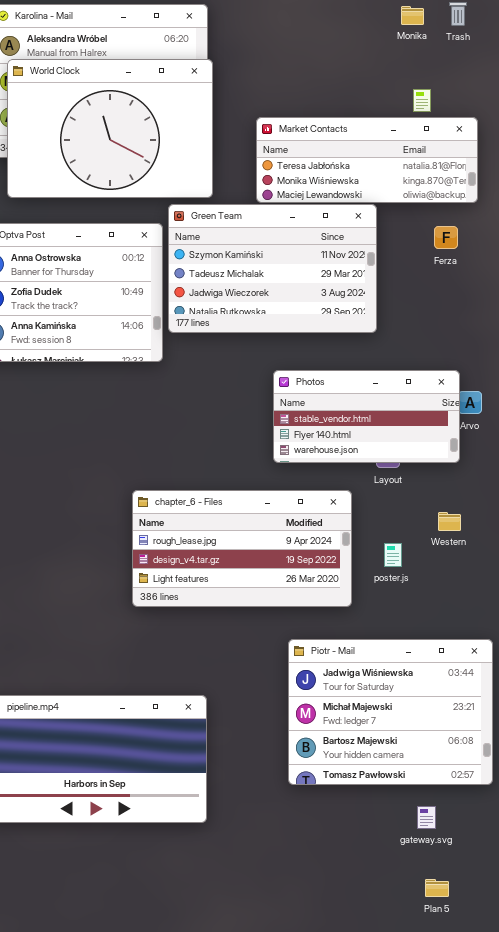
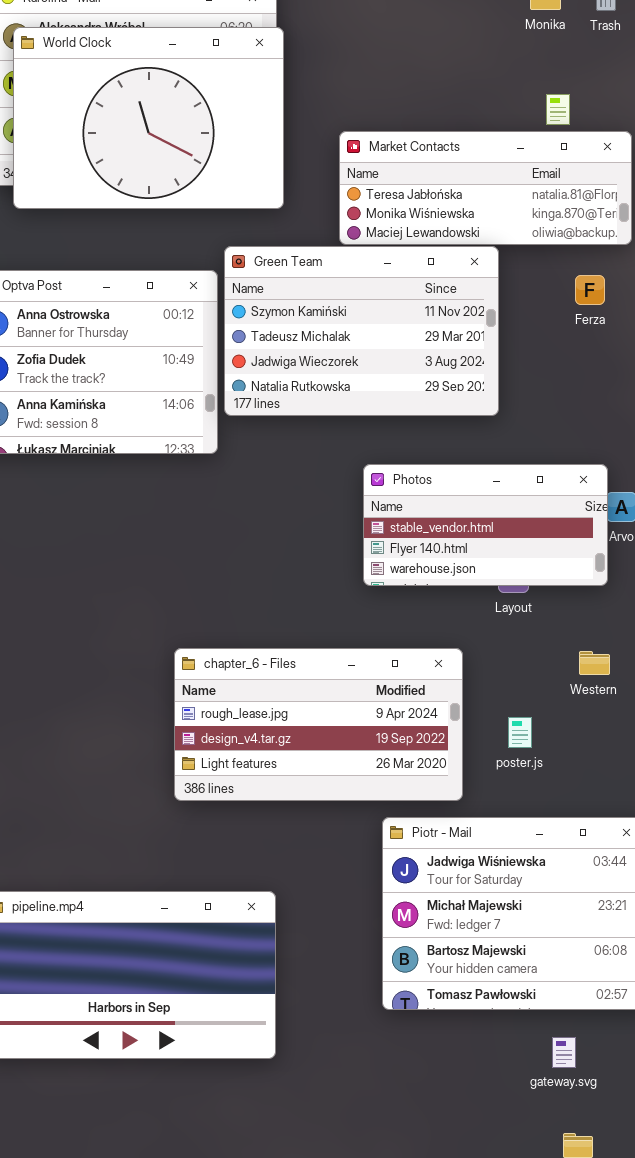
World Clock: [7,59,213,198] -> [13,27,284,209], moved
chapter_6 - Files: [132,490,352,607] -> [174,648,463,801], moved
poster.js: [384,543,402,567] -> [508,717,532,748], moved

